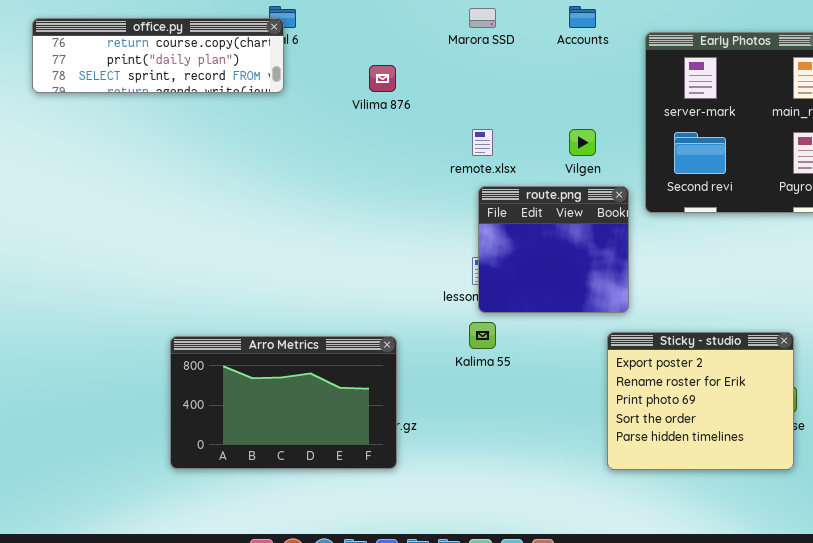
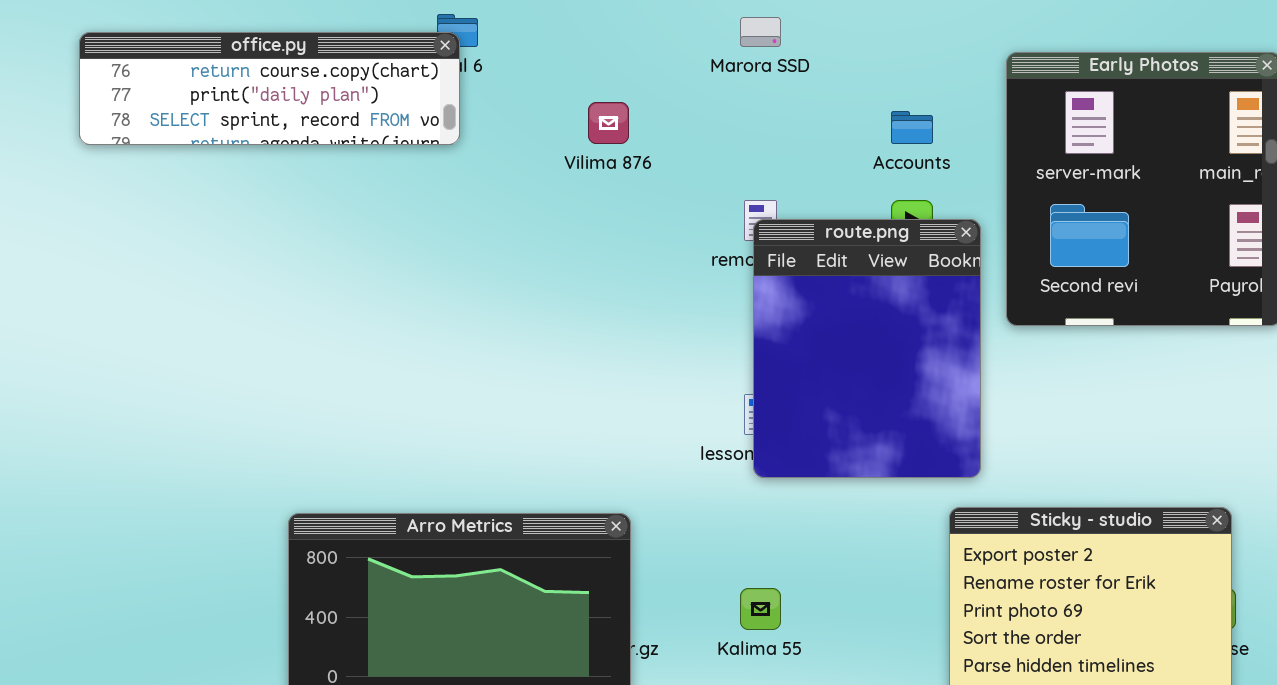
Accounts: [569,6,596,28] -> [891,111,933,144], moved
route.png: [478,186,629,313] -> [753,219,981,478], resized
Kalima 55: [469,322,496,349] -> [740,588,781,630], moved

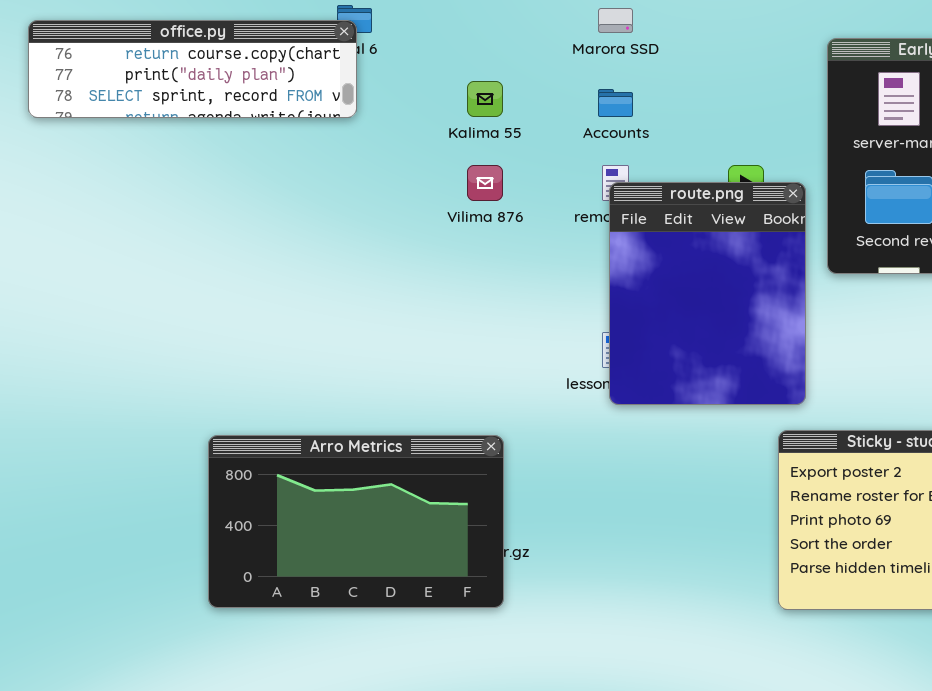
Vilima 876: [588,102,629,144] -> [467,165,503,201], moved
Accounts: [891,111,933,144] -> [598,89,633,117], moved
Kalima 55: [740,588,781,630] -> [467,81,503,117], moved

